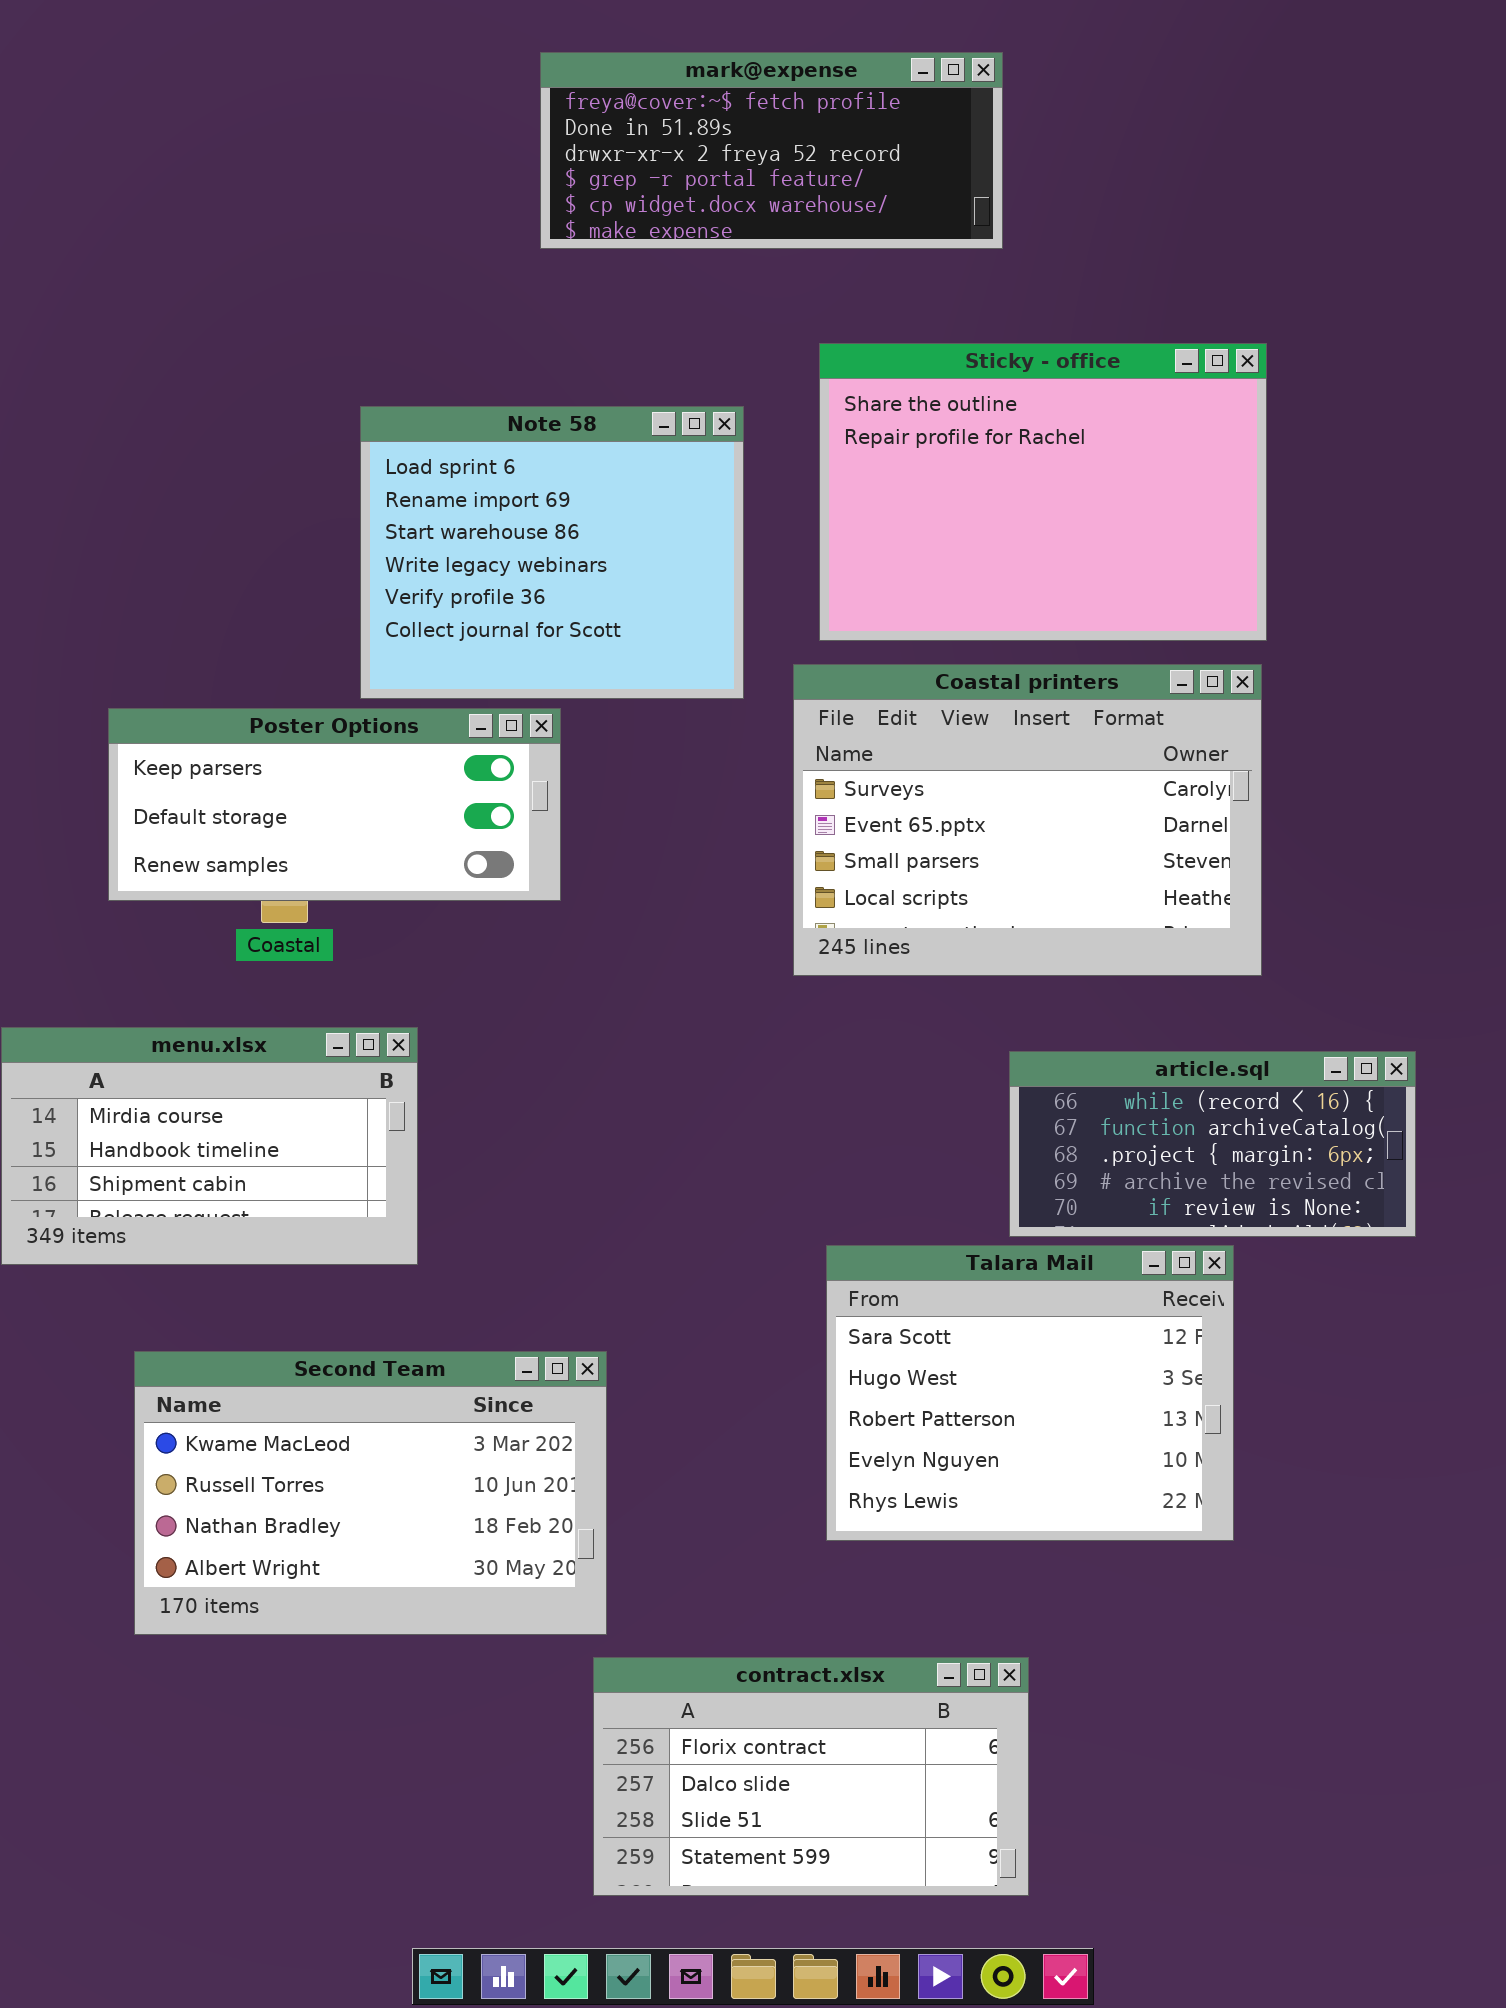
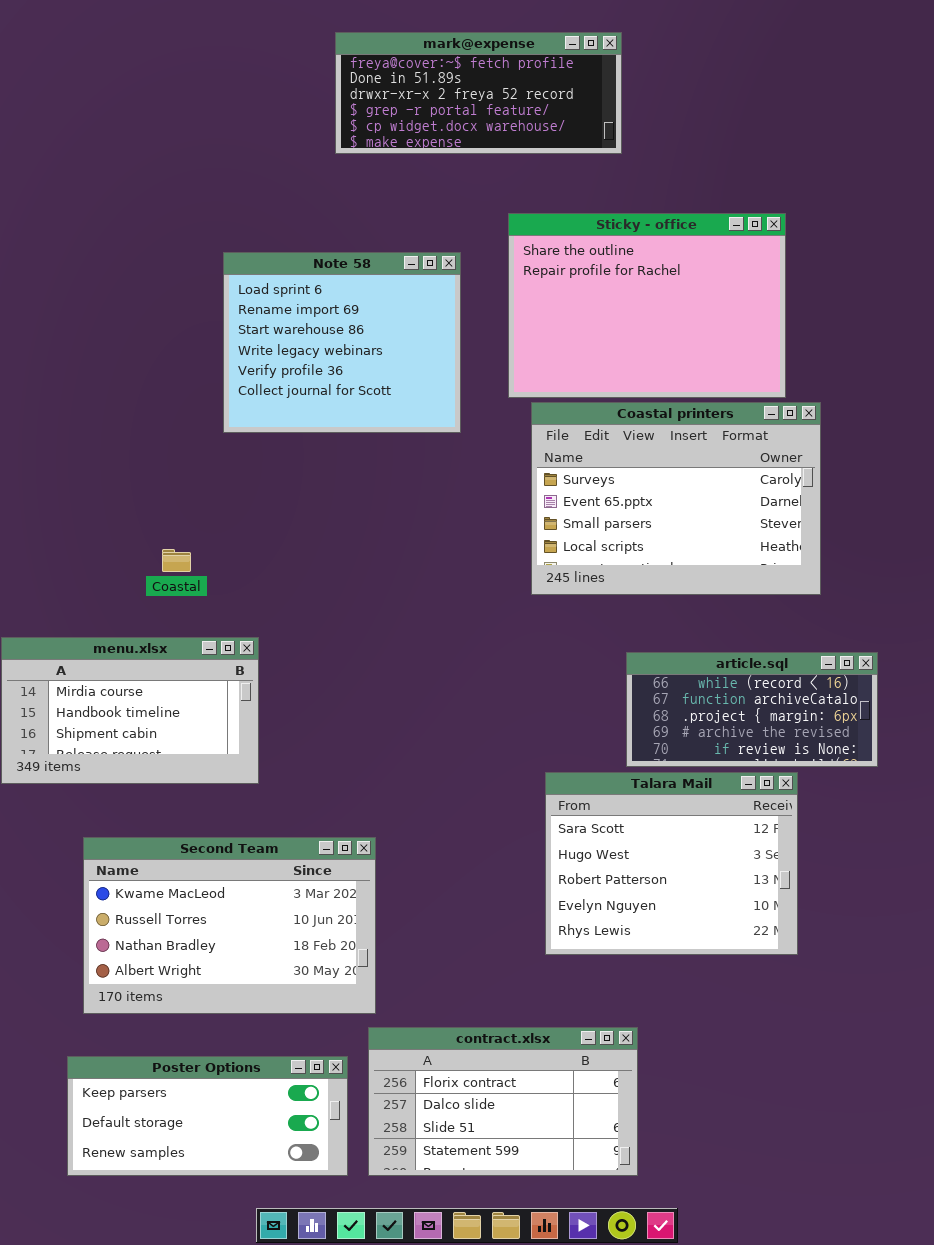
Coastal printers: [793,664,1262,976] -> [531,402,821,595], moved
Poster Options: [108,708,561,901] -> [67,1056,348,1176], moved
Talara Mail: [826,1245,1234,1541] -> [545,772,798,955], moved

